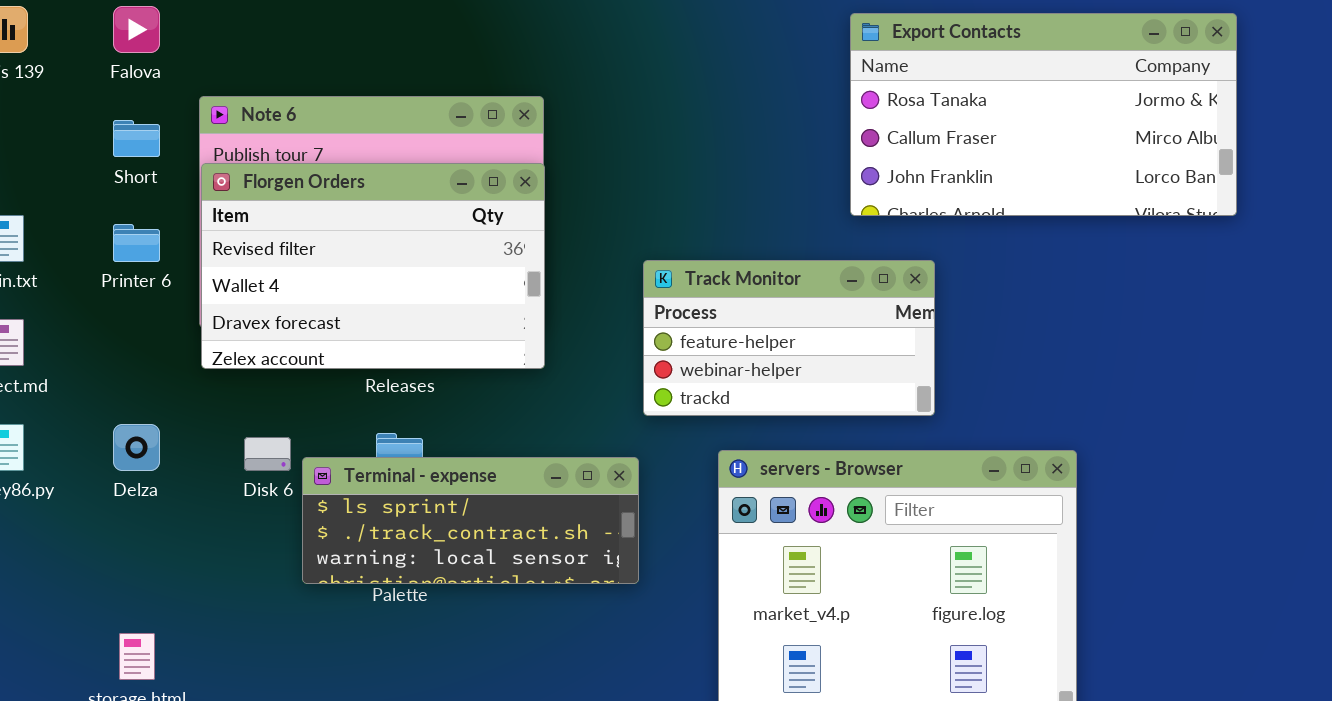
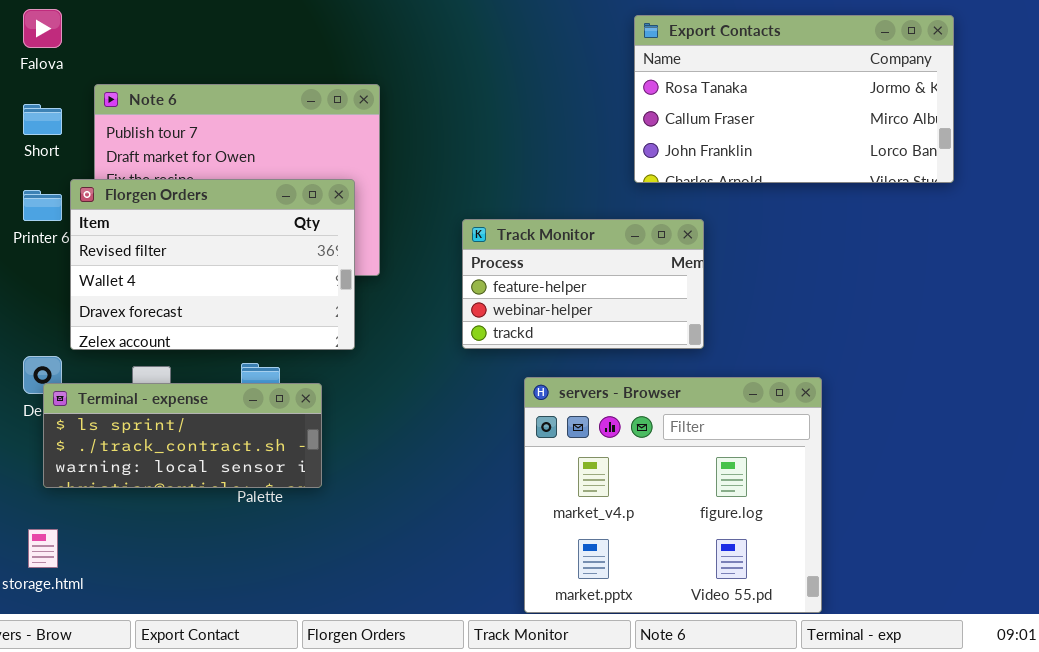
Florgen Orders: [201,163,545,369] -> [70,179,355,350], moved
Terminal - expense: [302,457,639,584] -> [43,383,322,488], moved

